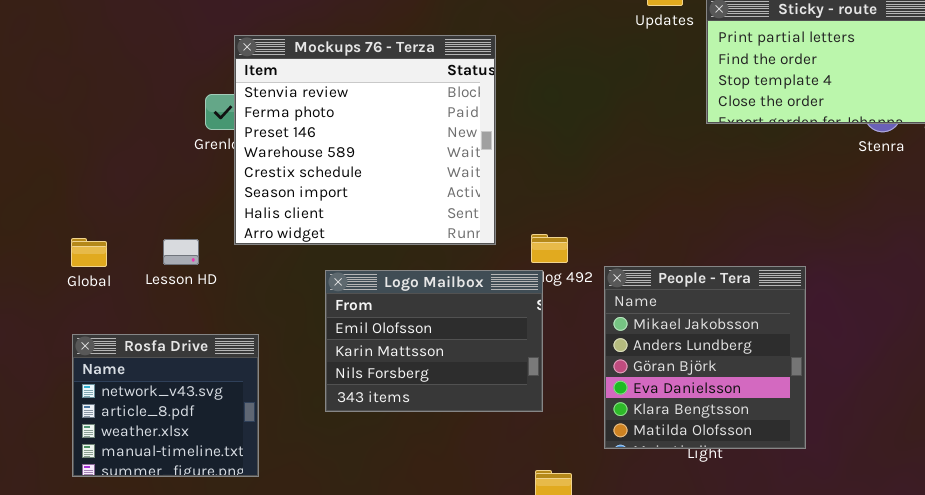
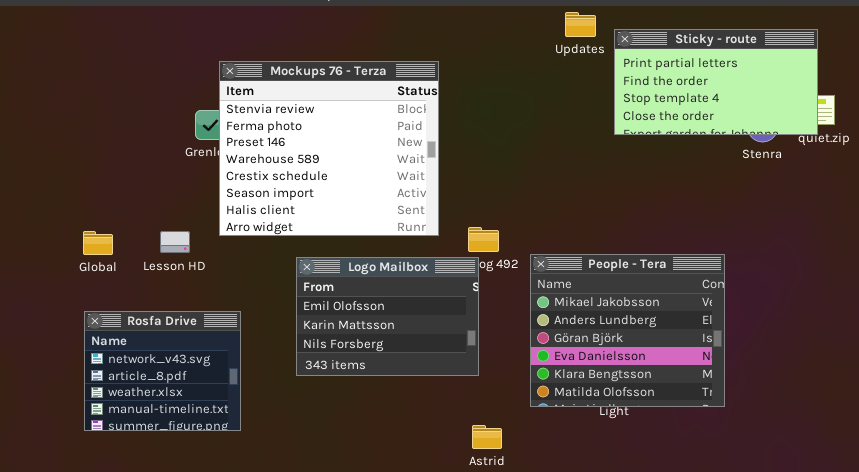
People - Tera: [604,266,806,449] -> [530,254,725,407], resized

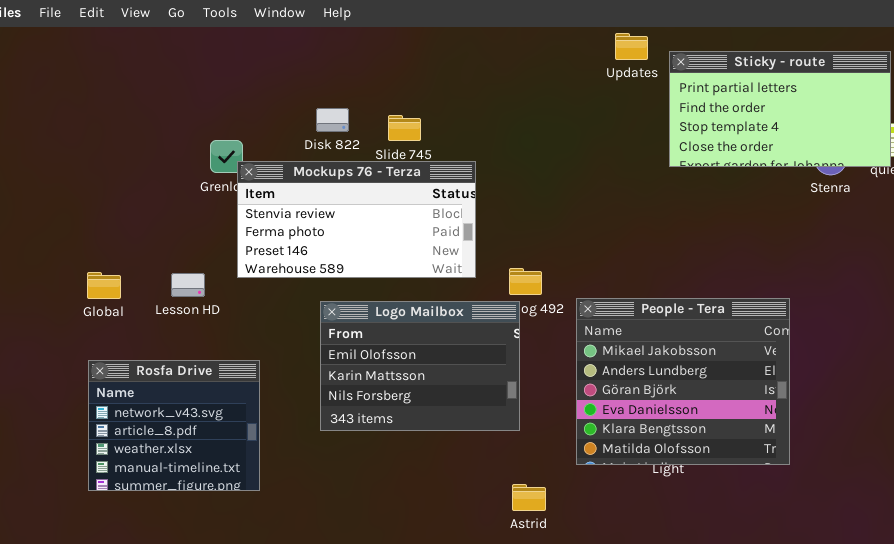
Mockups 76 - Terza: [219,61,439,236] -> [237,161,476,278], resized

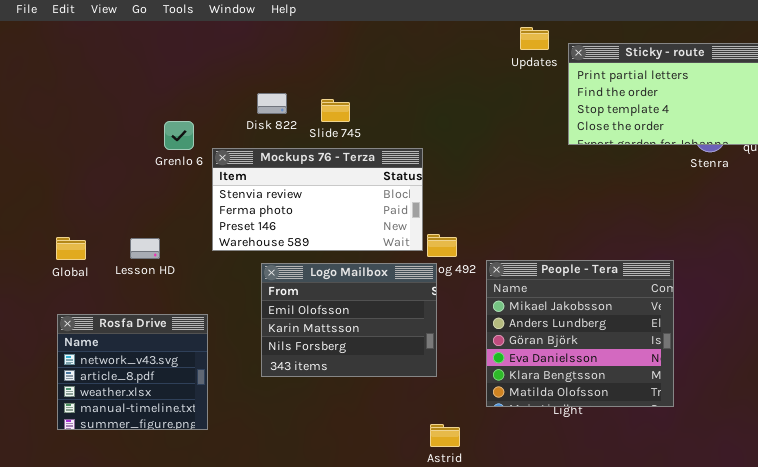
Mockups 76 - Terza: [237,161,476,278] -> [212,148,423,251], moved

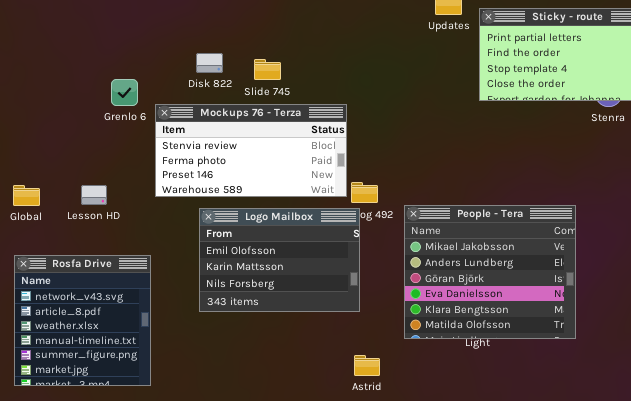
Rosfa Drive: [57,314,208,430] -> [14,255,151,386], resized

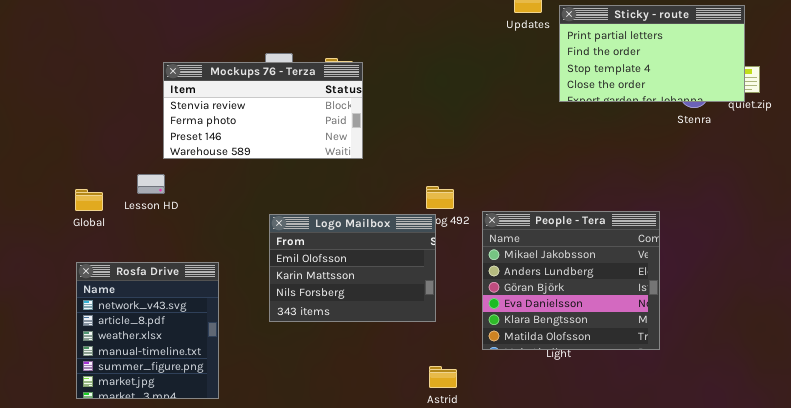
Mockups 76 - Terza: [155,104,347,197] -> [163,62,363,159], moved
Lesson HD: [81,185,107,205] -> [137,174,165,194], moved

